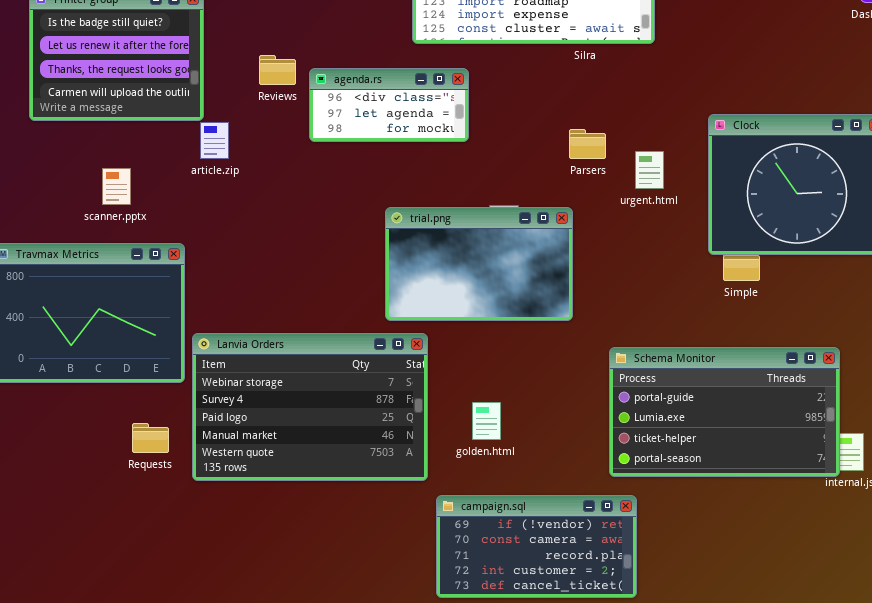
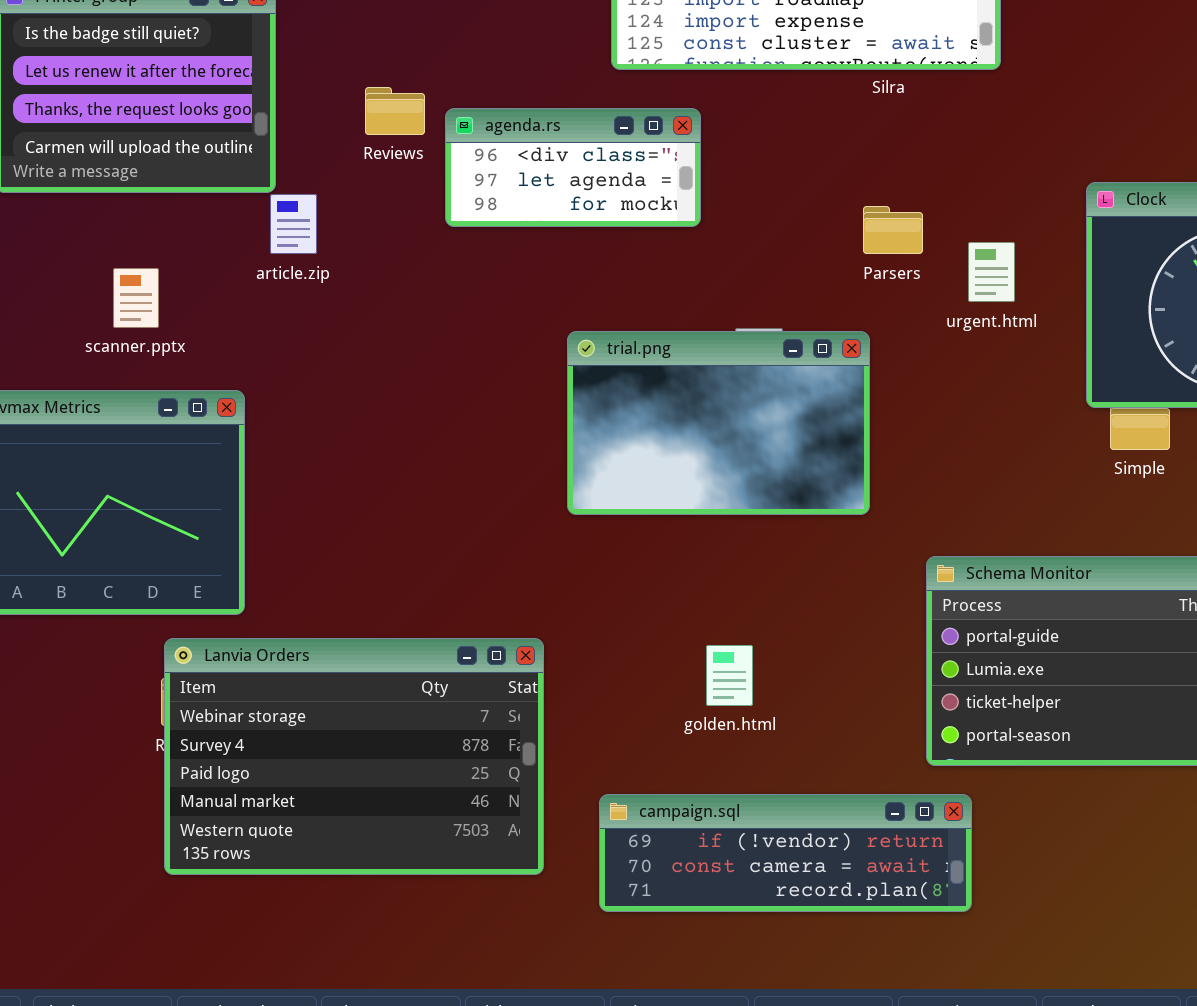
Lanvia Orders: [192,333,428,481] -> [164,638,544,875], moved
campaign.sql: [436,495,637,598] -> [599,794,972,912], resized

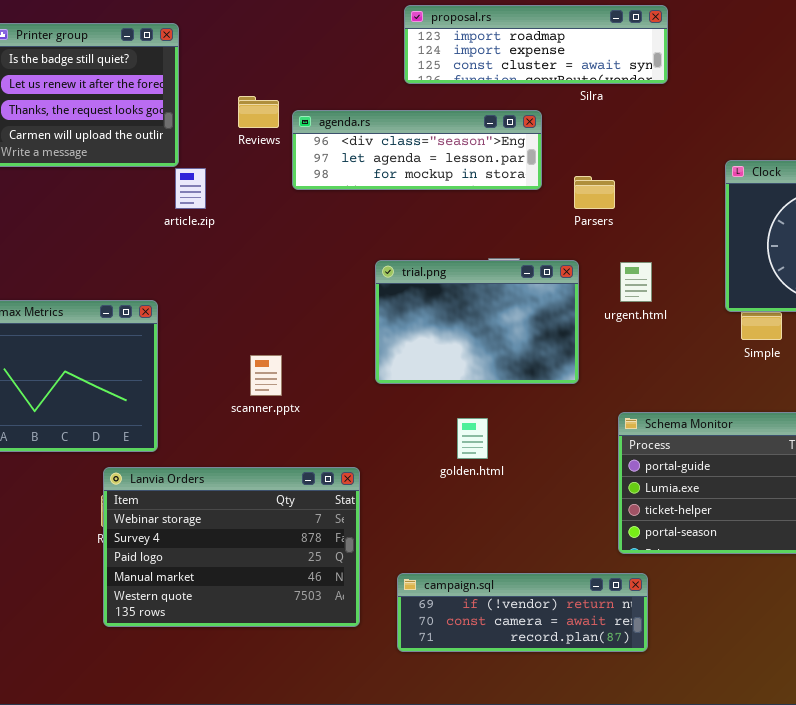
agenda.rs: [445,108,701,227] -> [292,110,542,190], resized
urgent.html: [968,242,1015,302] -> [620,262,652,302], moved
scanner.pptx: [113,268,159,328] -> [250,355,282,396], moved
golden.html: [706,645,753,706] -> [457,418,488,459], moved

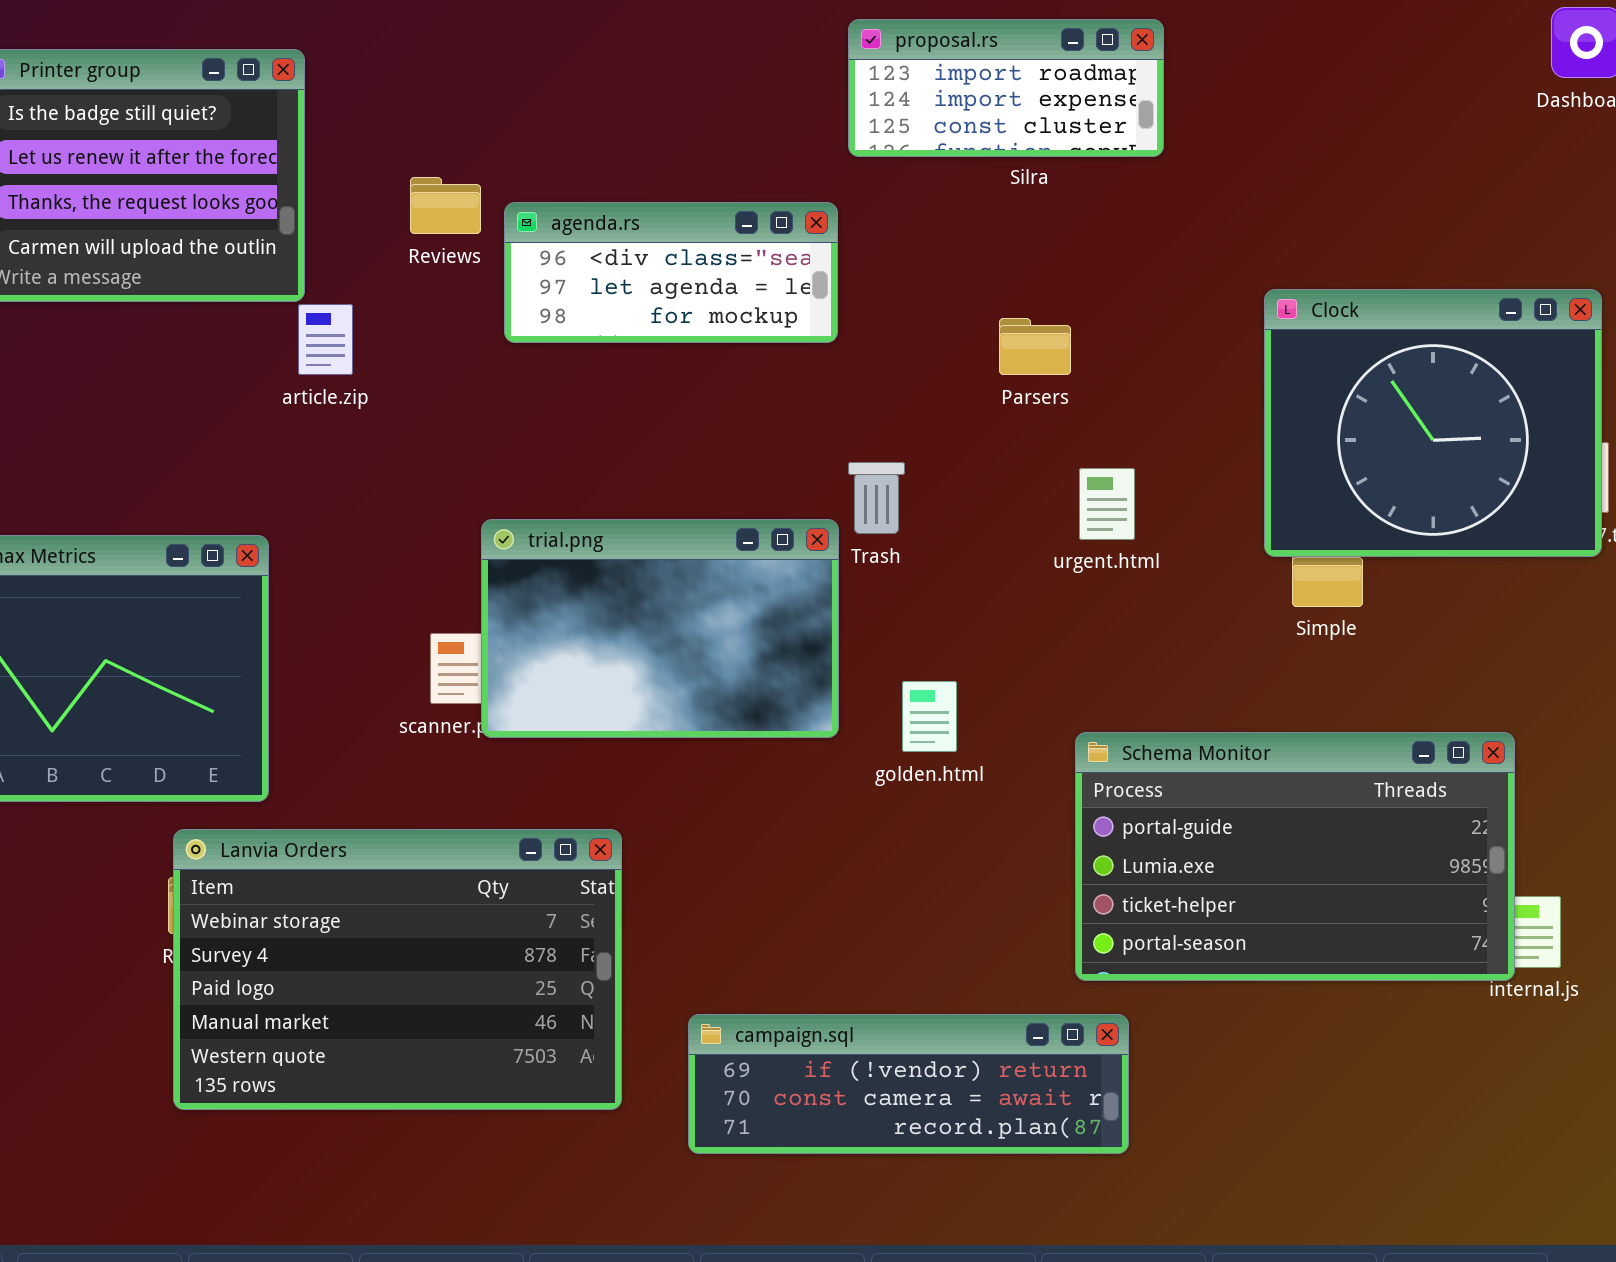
proposal.rs: [404,5,668,84] -> [848,19,1164,157], resized
agenda.rs: [292,110,542,190] -> [504,202,838,343], resized
trial.png: [375,260,579,384] -> [481,519,839,738], moved
golden.html: [457,418,488,459] -> [902,681,957,752], moved

